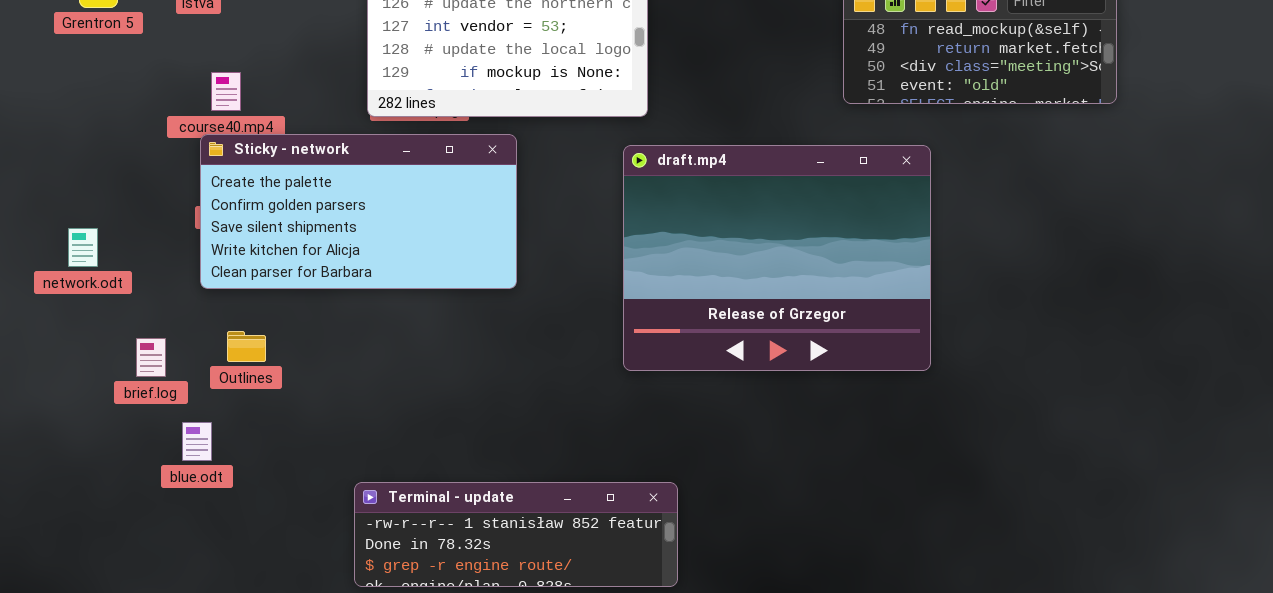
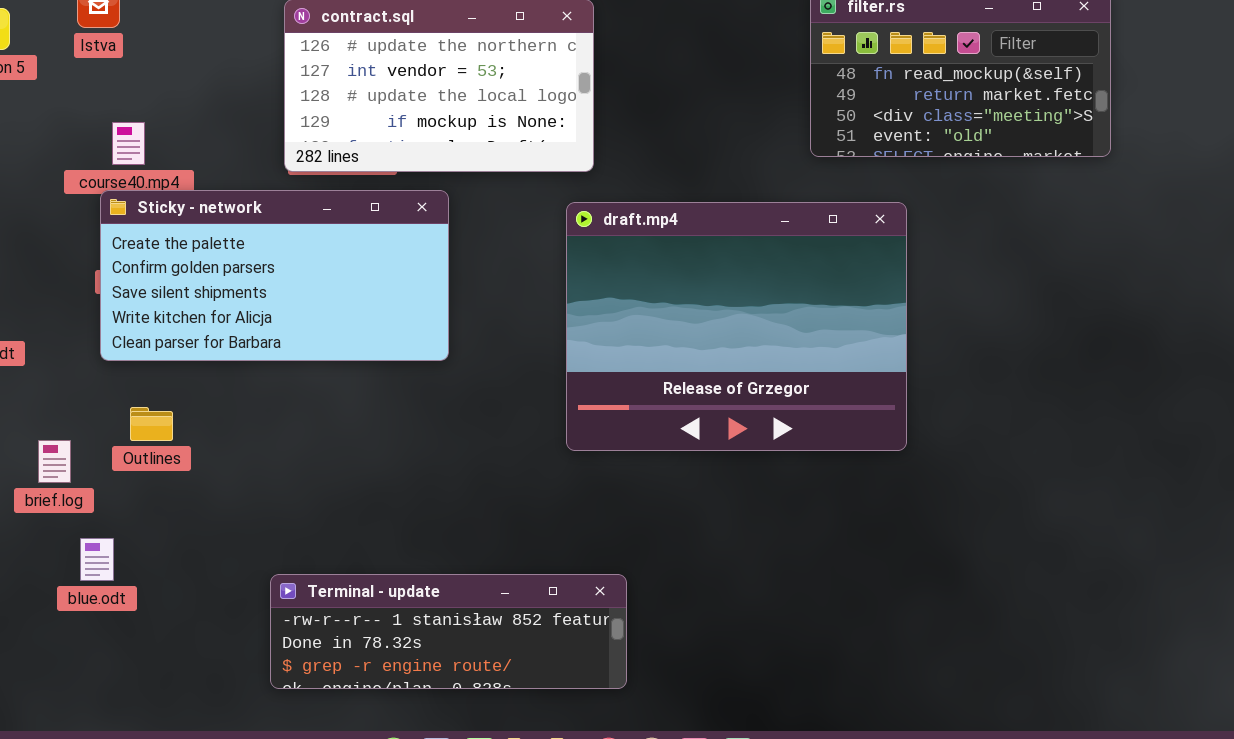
brief.log: [136,338,166,377] -> [38,440,71,483], moved
blue.odt: [182,422,212,461] -> [80,538,114,581], moved

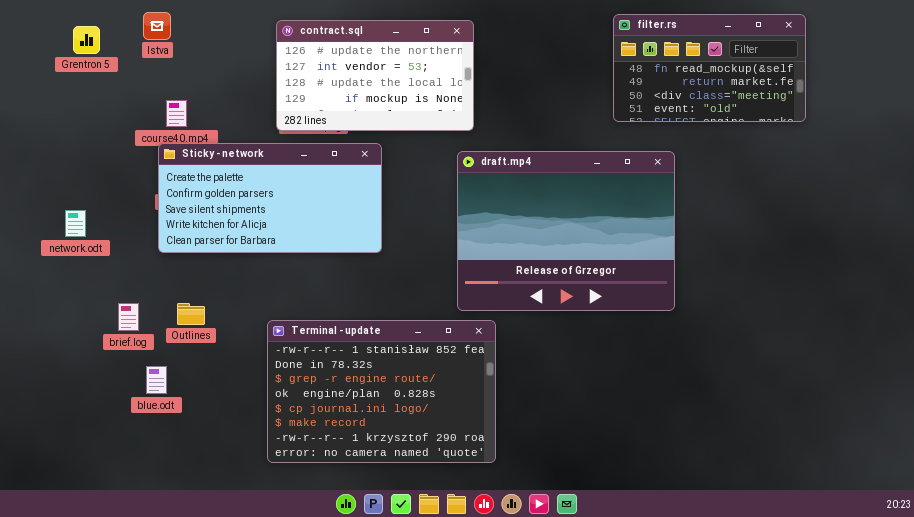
Outlines: [130,407,173,441] -> [177,303,205,325], moved
Terminal - update: [270,574,627,689] -> [267,320,496,463], resized

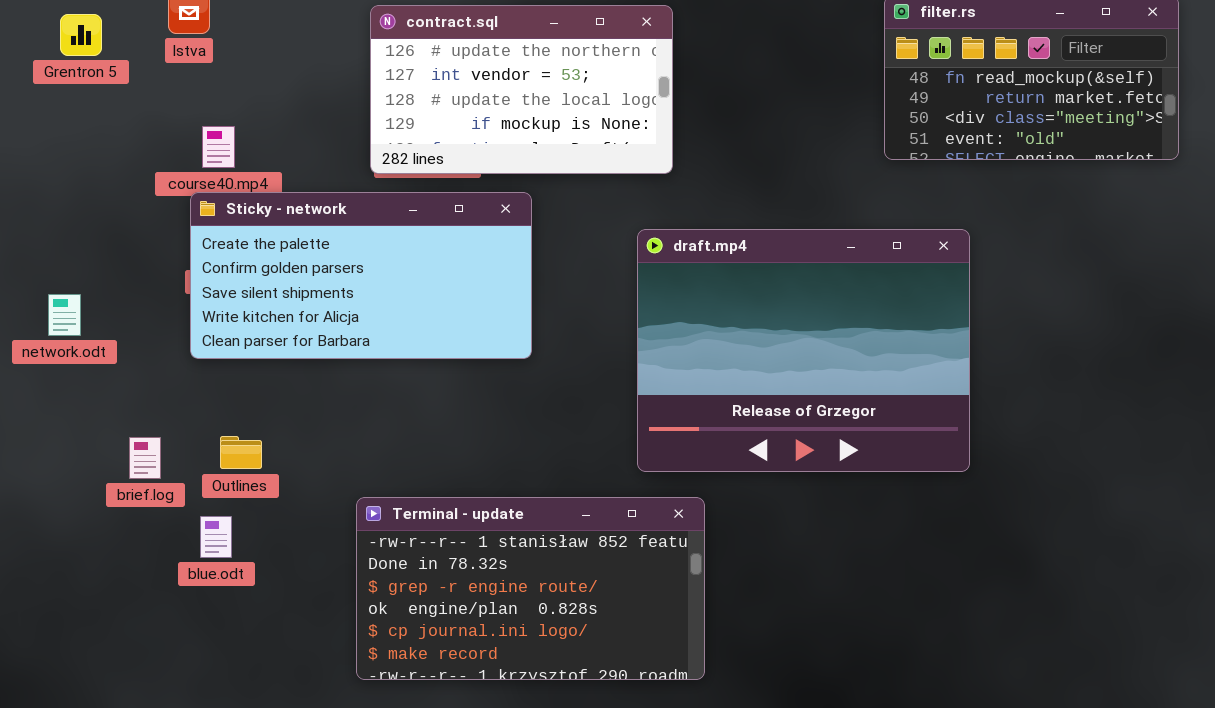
draft.mp4: [457,151,675,311] -> [637,229,970,472], moved
Terminal - update: [267,320,496,463] -> [356,497,705,680], resized
blue.odt: [146,366,167,394] -> [200,516,232,558], moved

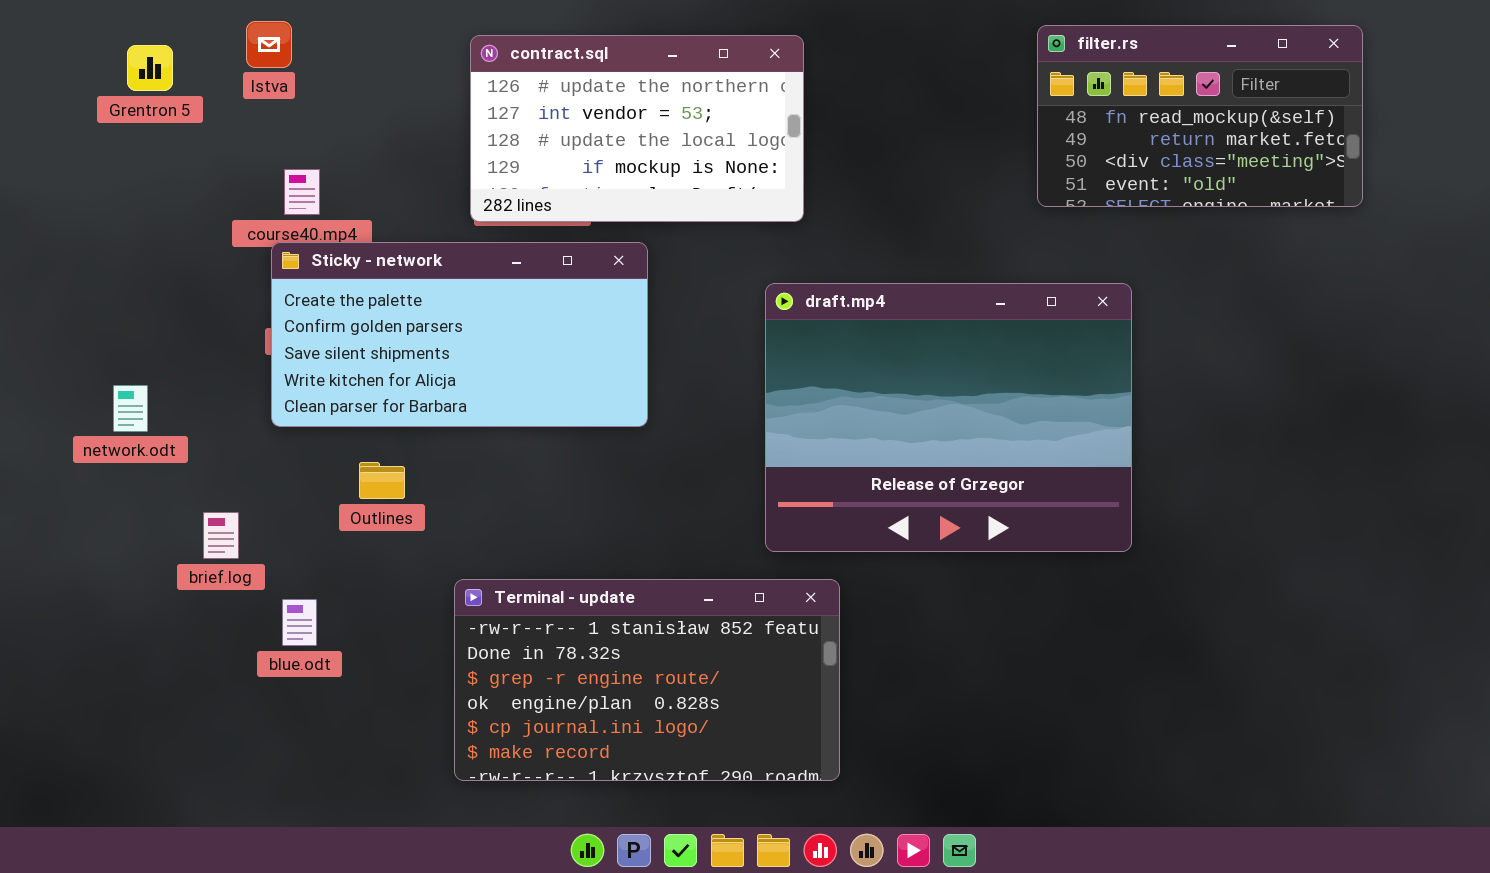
network.odt: [48,294,81,336] -> [113,385,148,432], moved
Outlines: [220,436,262,469] -> [359,462,405,499], moved

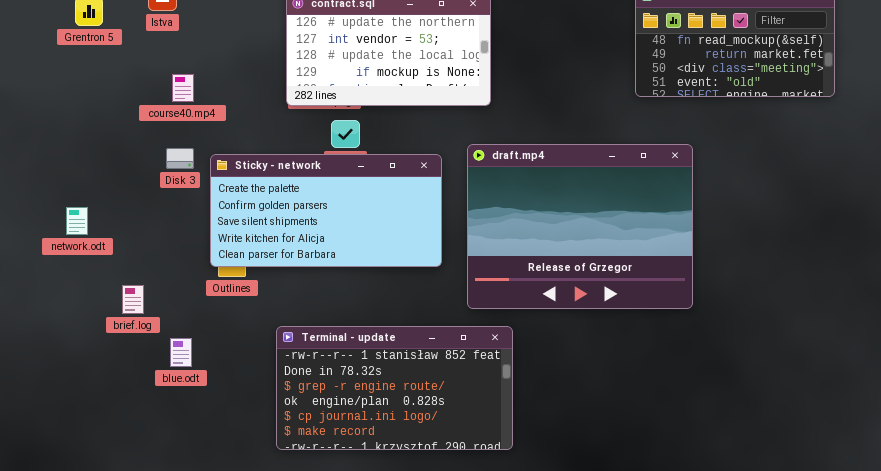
Sticky - network: [271,242,648,427] -> [210,154,442,267], moved

